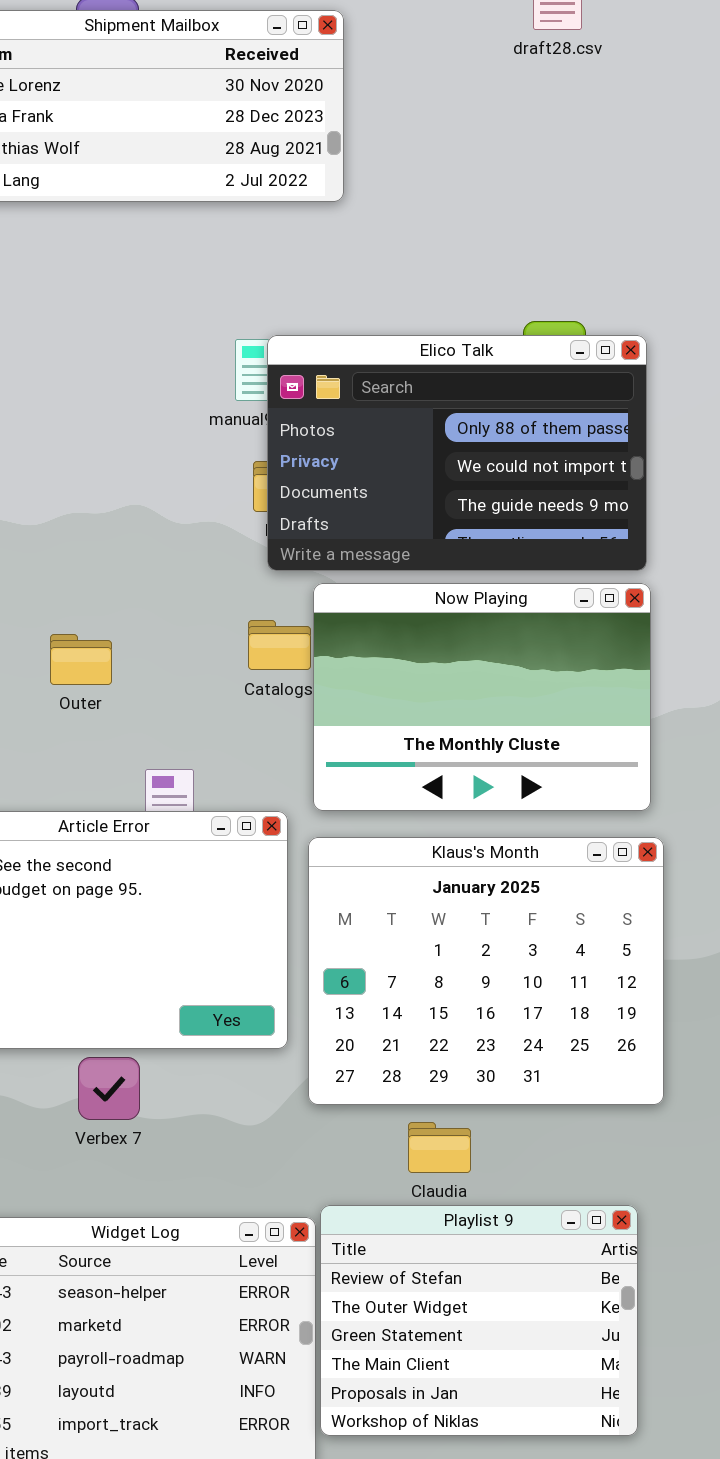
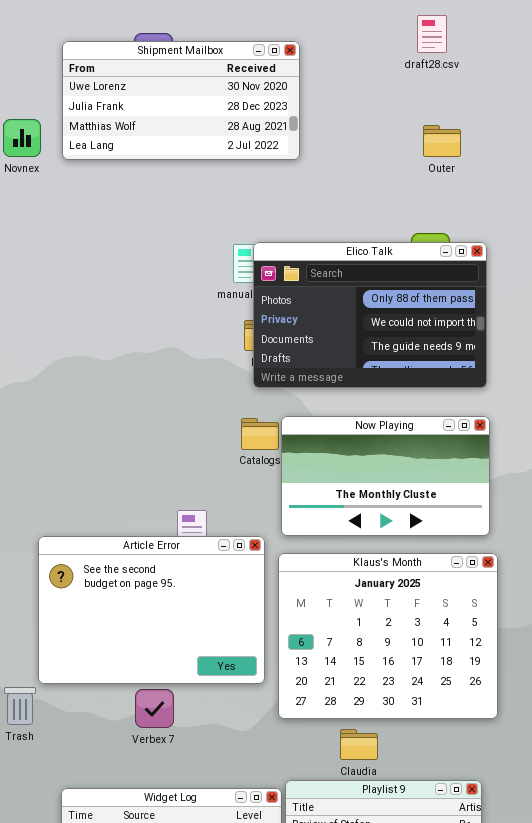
Now Playing: [313,583,651,811] -> [281,416,490,536], resized
Outer: [50,634,112,685] -> [423,125,461,157], moved

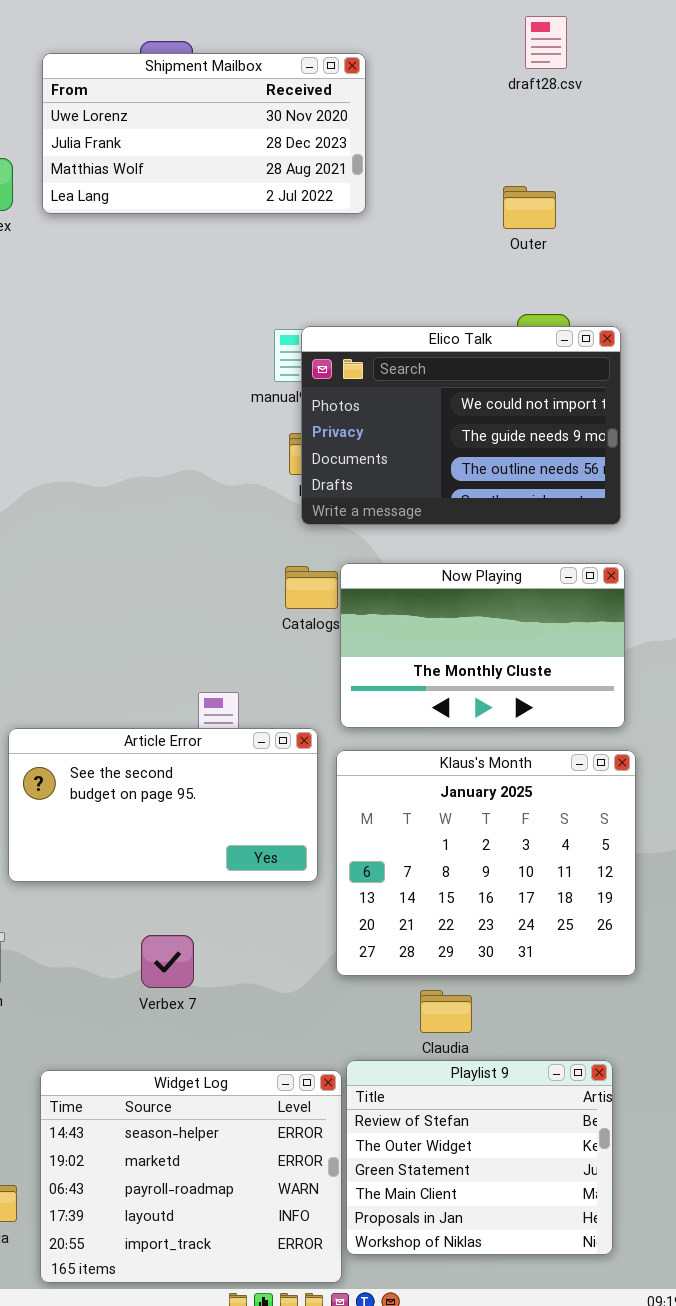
Outer: [423,125,461,157] -> [503,186,556,229], moved
Elico Talk: [253,242,487,388] -> [301,326,621,525], scrolled down 1 row
Article Error: [38,536,265,684] -> [8,728,318,882], resized

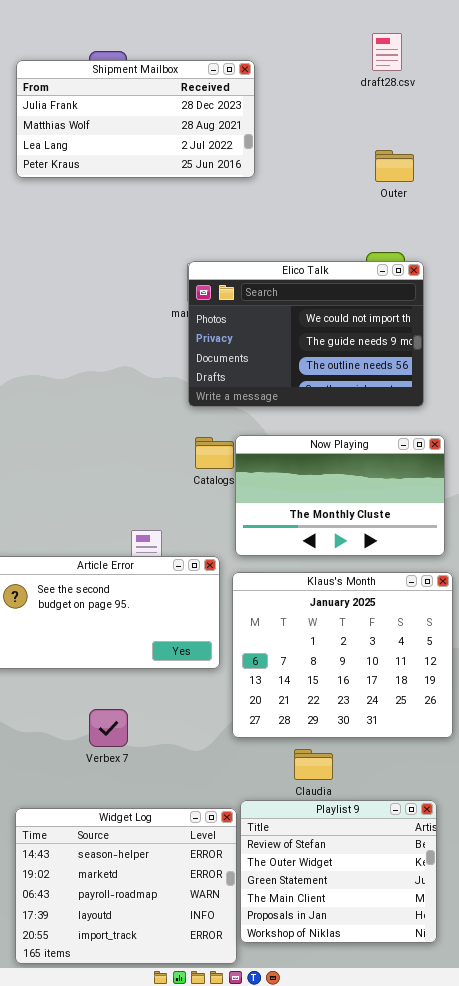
Shipment Mailbox: [42,53,366,214] -> [16,60,255,178], scrolled down 1 row
Outer: [503,186,556,229] -> [375,150,414,182], moved
Elico Talk: [301,326,621,525] -> [188,261,424,407], moved

